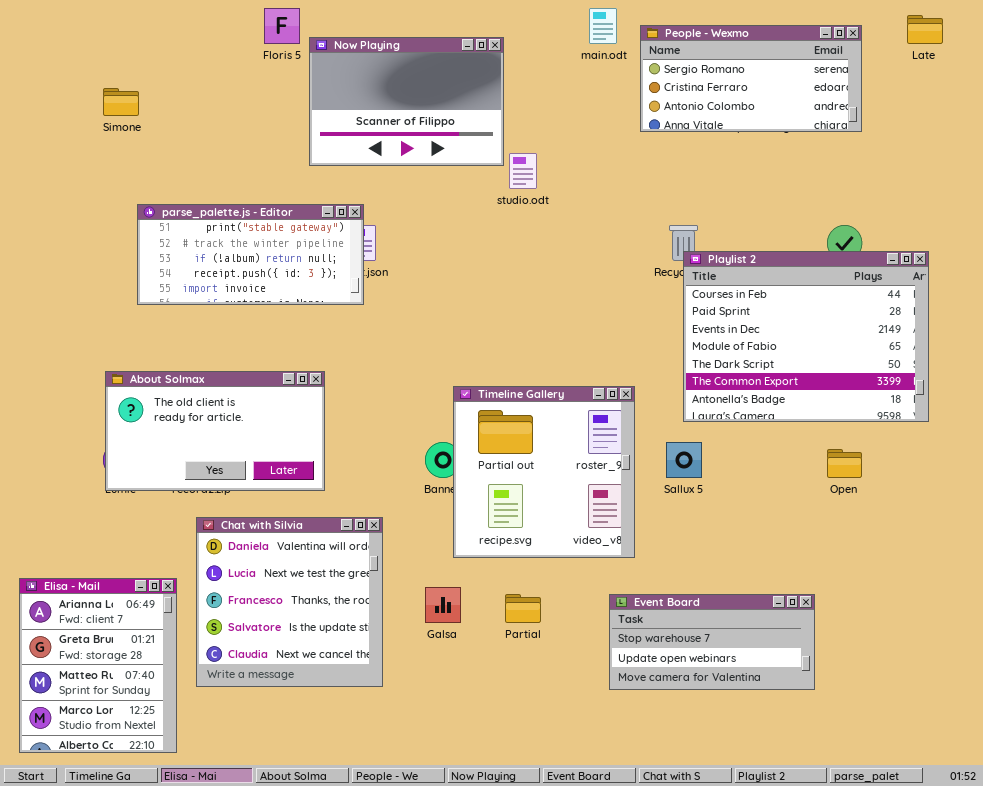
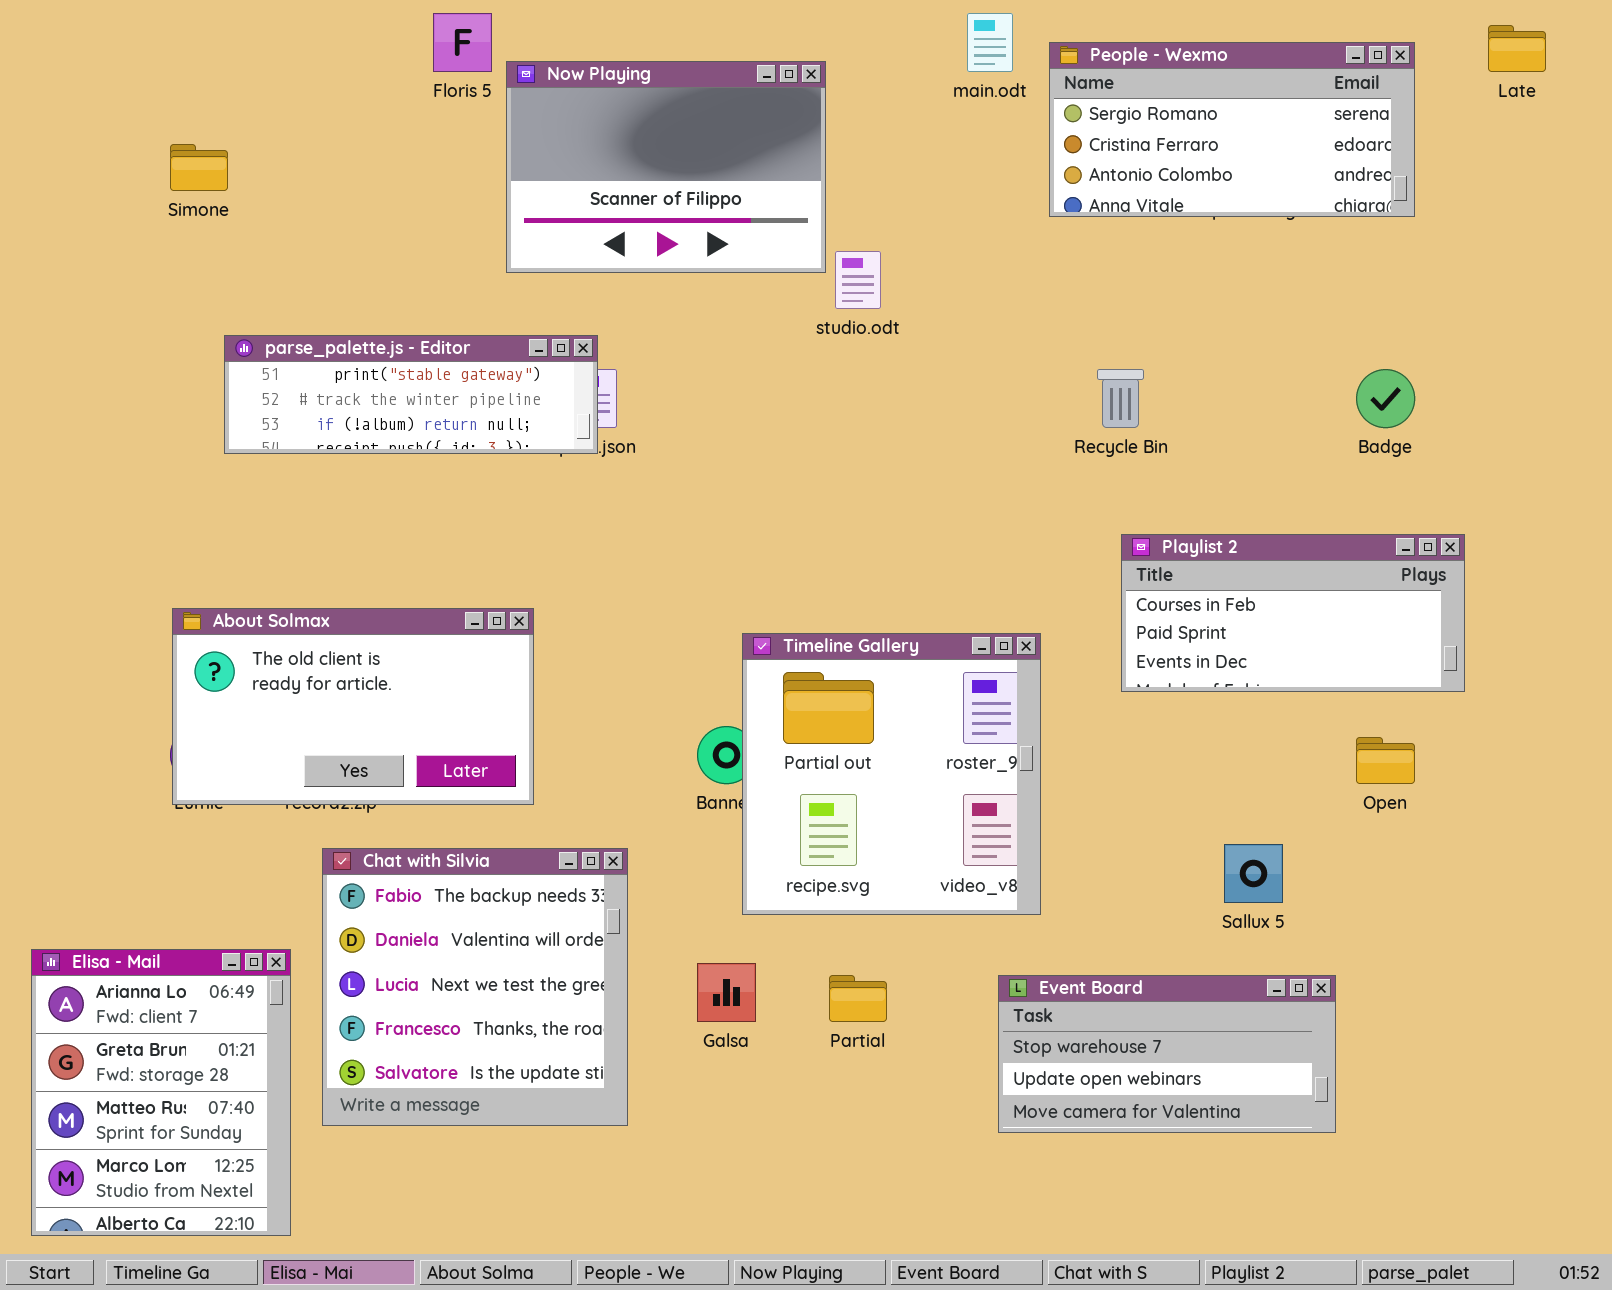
parse_palette.js - Editor: [137,204,364,305] -> [224,335,598,454], resized
Playlist 2: [683,251,929,422] -> [1121,534,1465,692], resized
Sallux 5: [666,442,702,478] -> [1224,844,1283,903], moved
Chat with Silvia: [196,517,383,687] -> [322,848,628,1126], scrolled up 1 row

